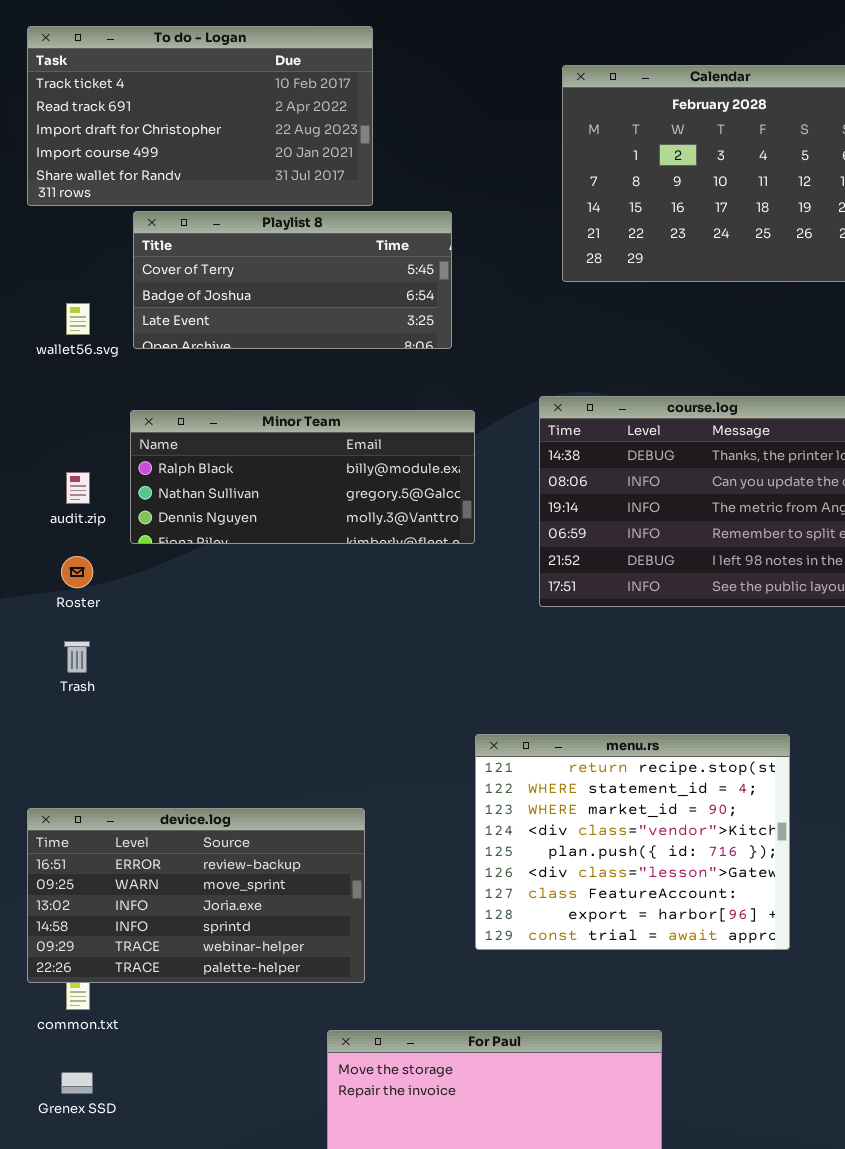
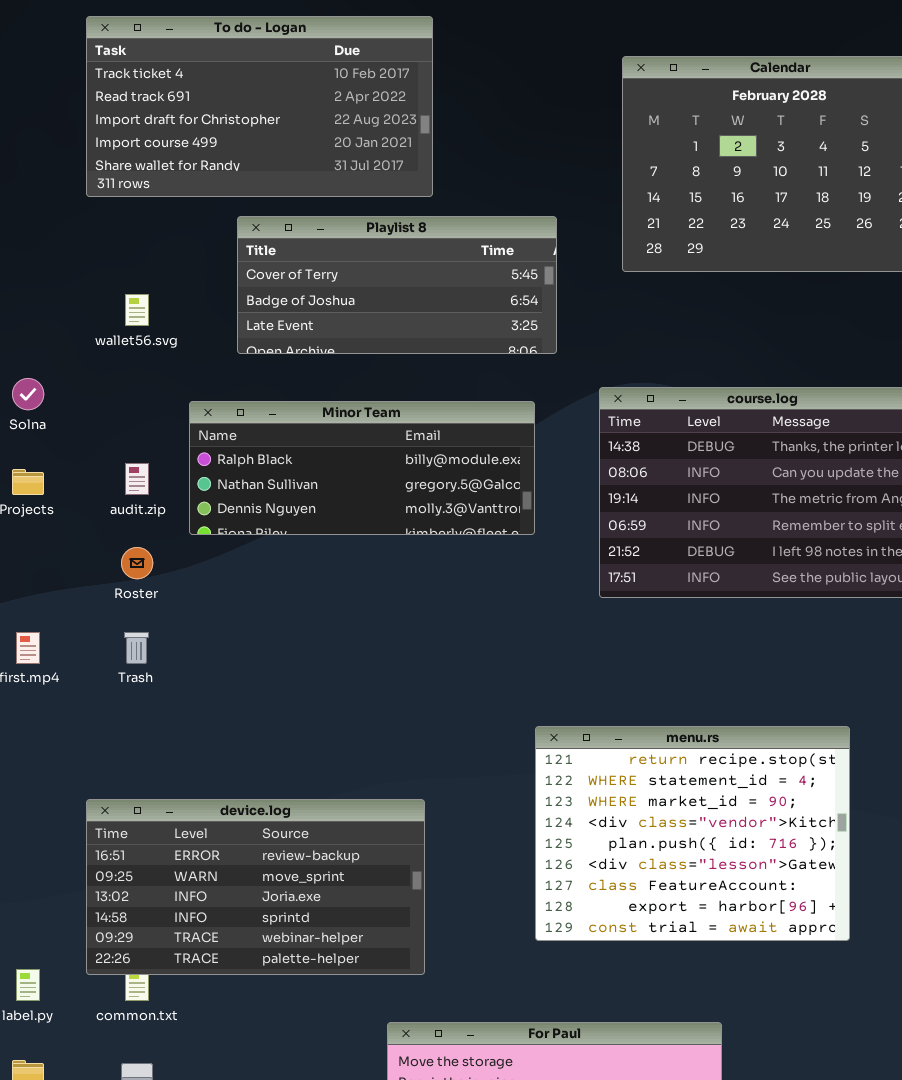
Playlist 8: [133,211,452,349] -> [237,216,557,354], moved

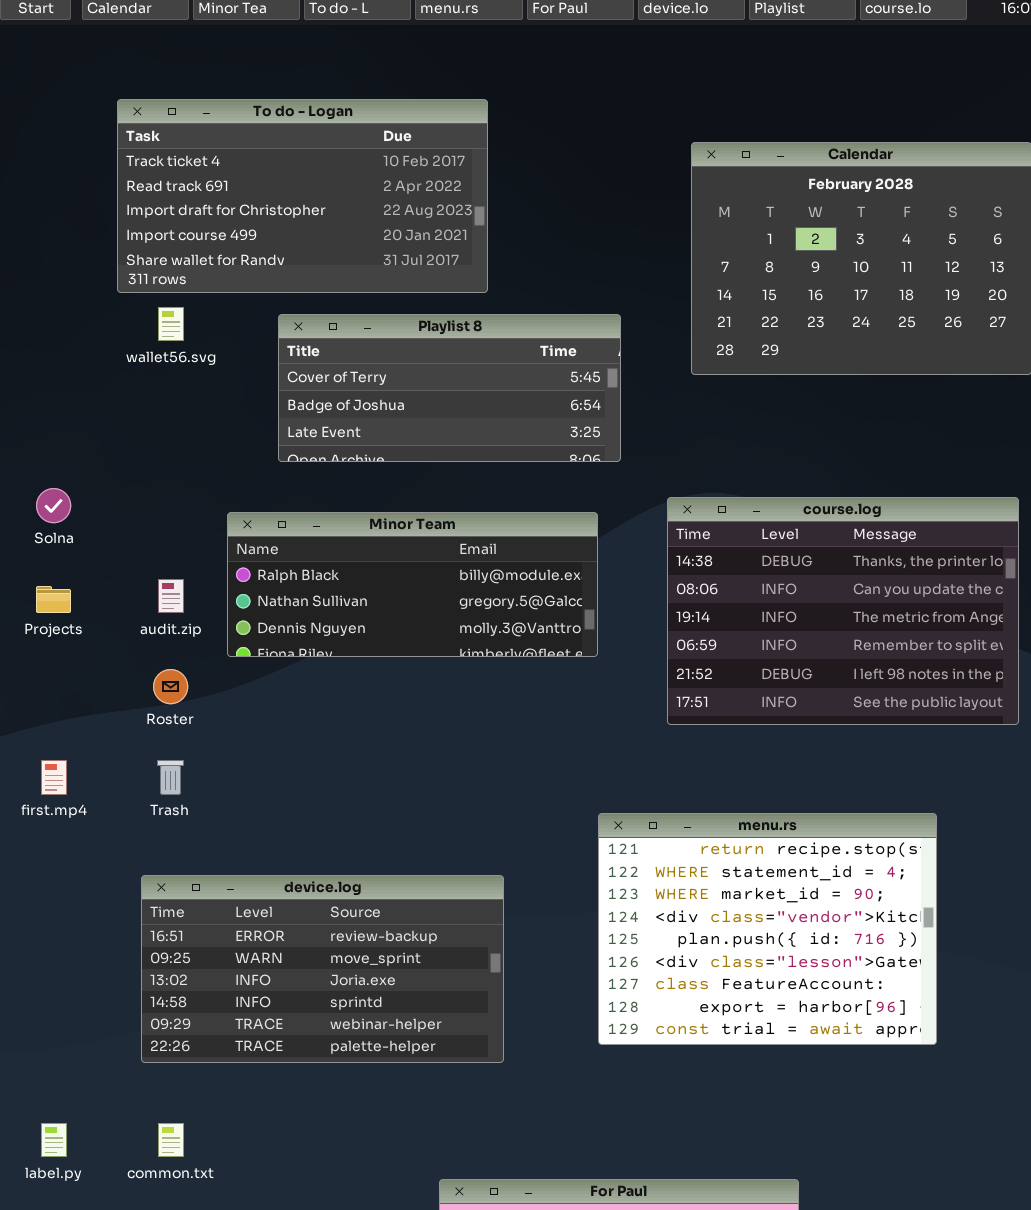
wallet56.svg: [125,294,149,326] -> [158,307,184,341], moved
menu.rs: [535,726,850,941] -> [598,813,937,1045], moved
device.log: [86,799,425,975] -> [141,875,504,1063], moved

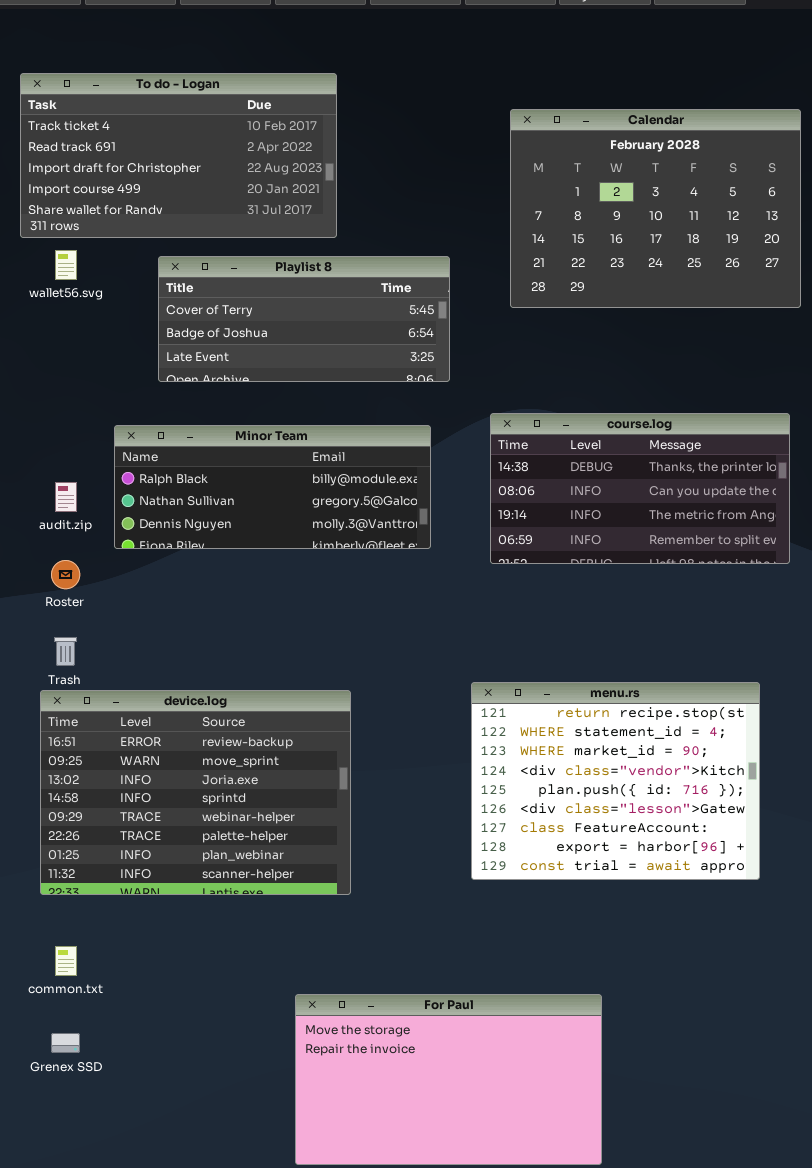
course.log: [667,497,1019,725] -> [490,413,790,564], resized
menu.rs: [598,813,937,1045] -> [471,682,760,880], moved
device.log: [141,875,504,1063] -> [40,690,351,895], resized

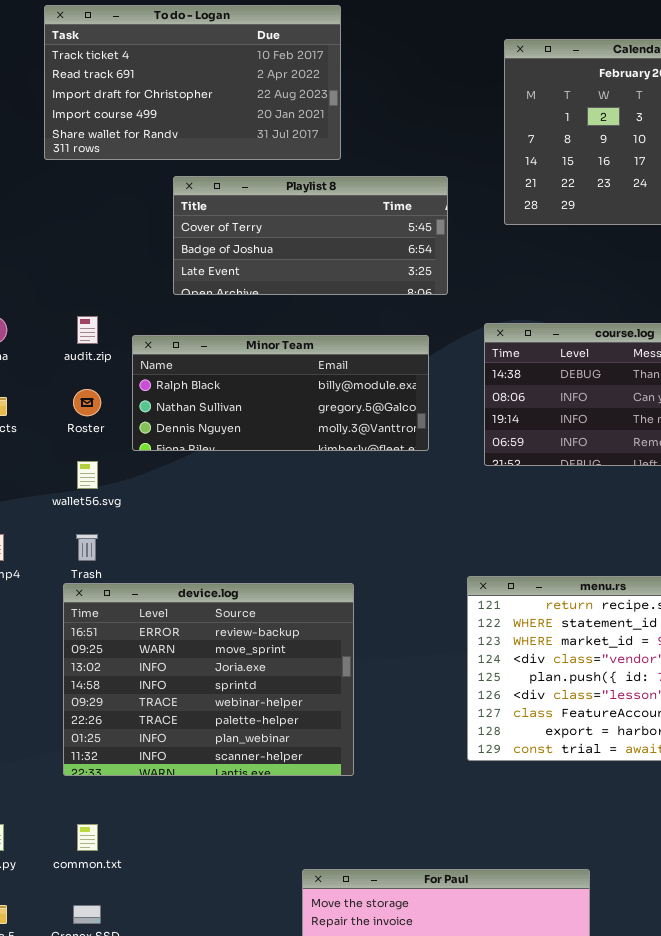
wallet56.svg: [55,250,77,280] -> [77,461,98,489], moved
audit.zip: [55,482,77,512] -> [77,316,98,344], moved
Roster: [51,560,80,589] -> [73,389,101,416], moved

